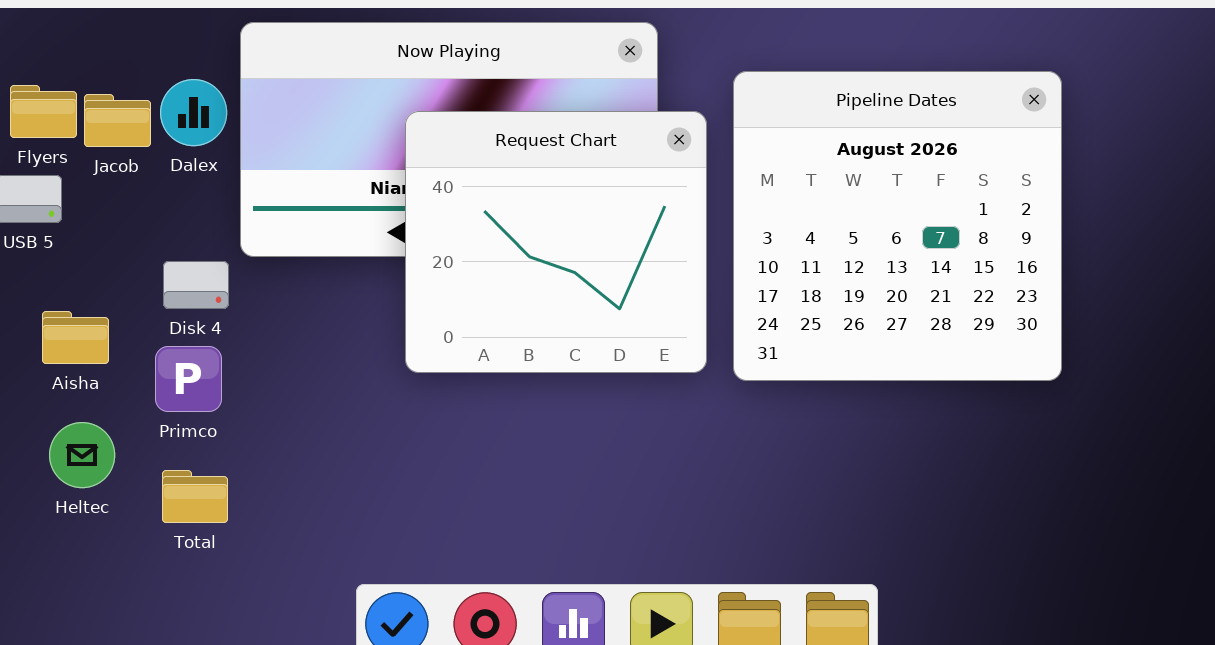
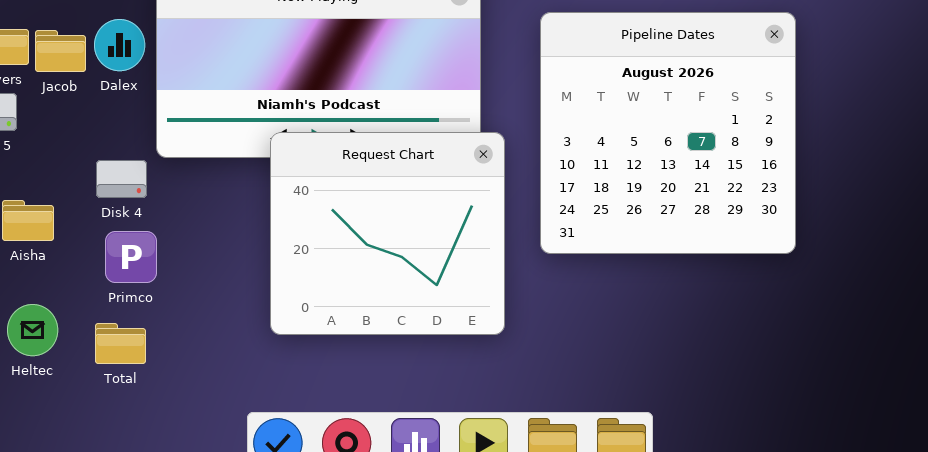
Request Chart: [405,111,707,373] -> [270,132,505,335], moved
Primco: [155,346,222,412] -> [105,231,157,283], moved
Heltec: [49,422,115,488] -> [7,304,58,356], moved

